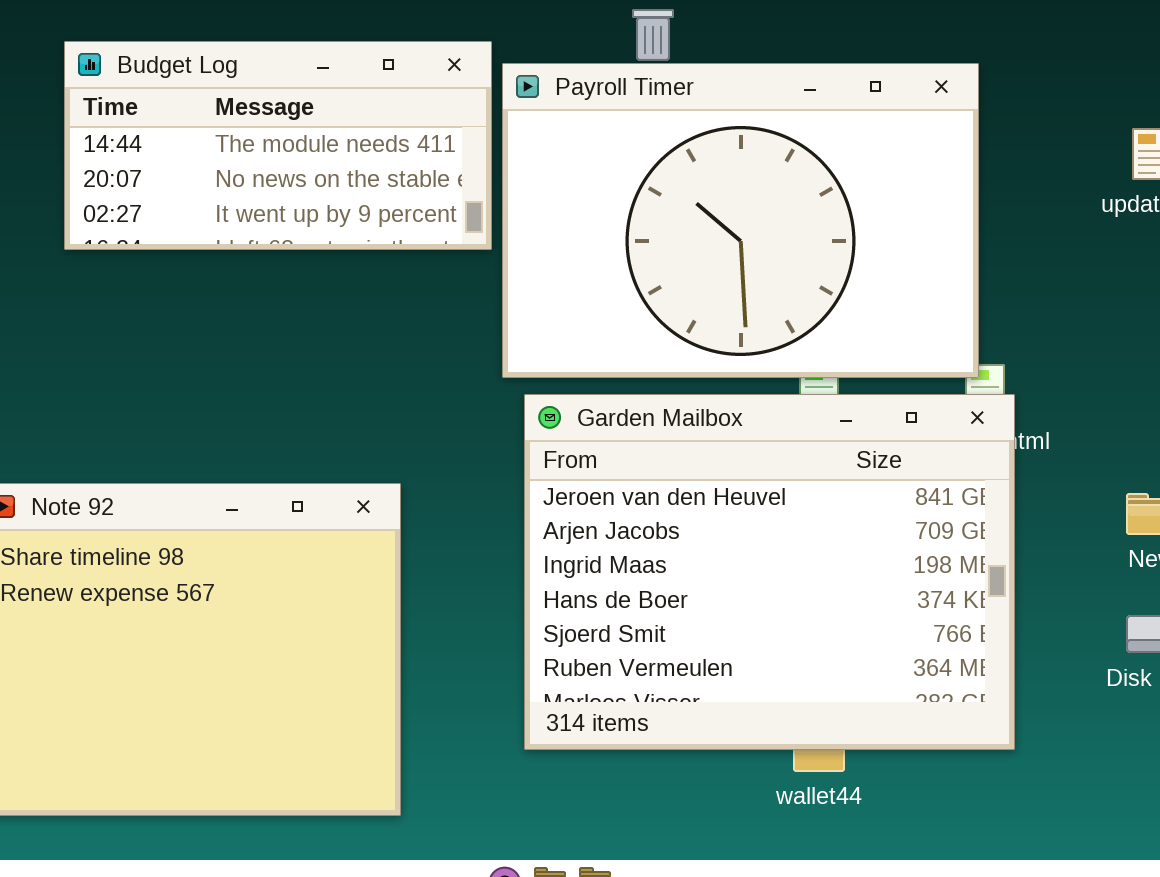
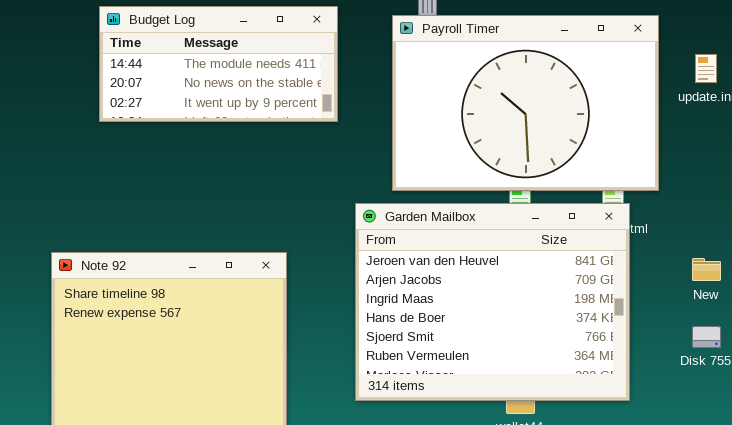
Payroll Timer: [502,63,979,378] -> [392,15,659,191], moved

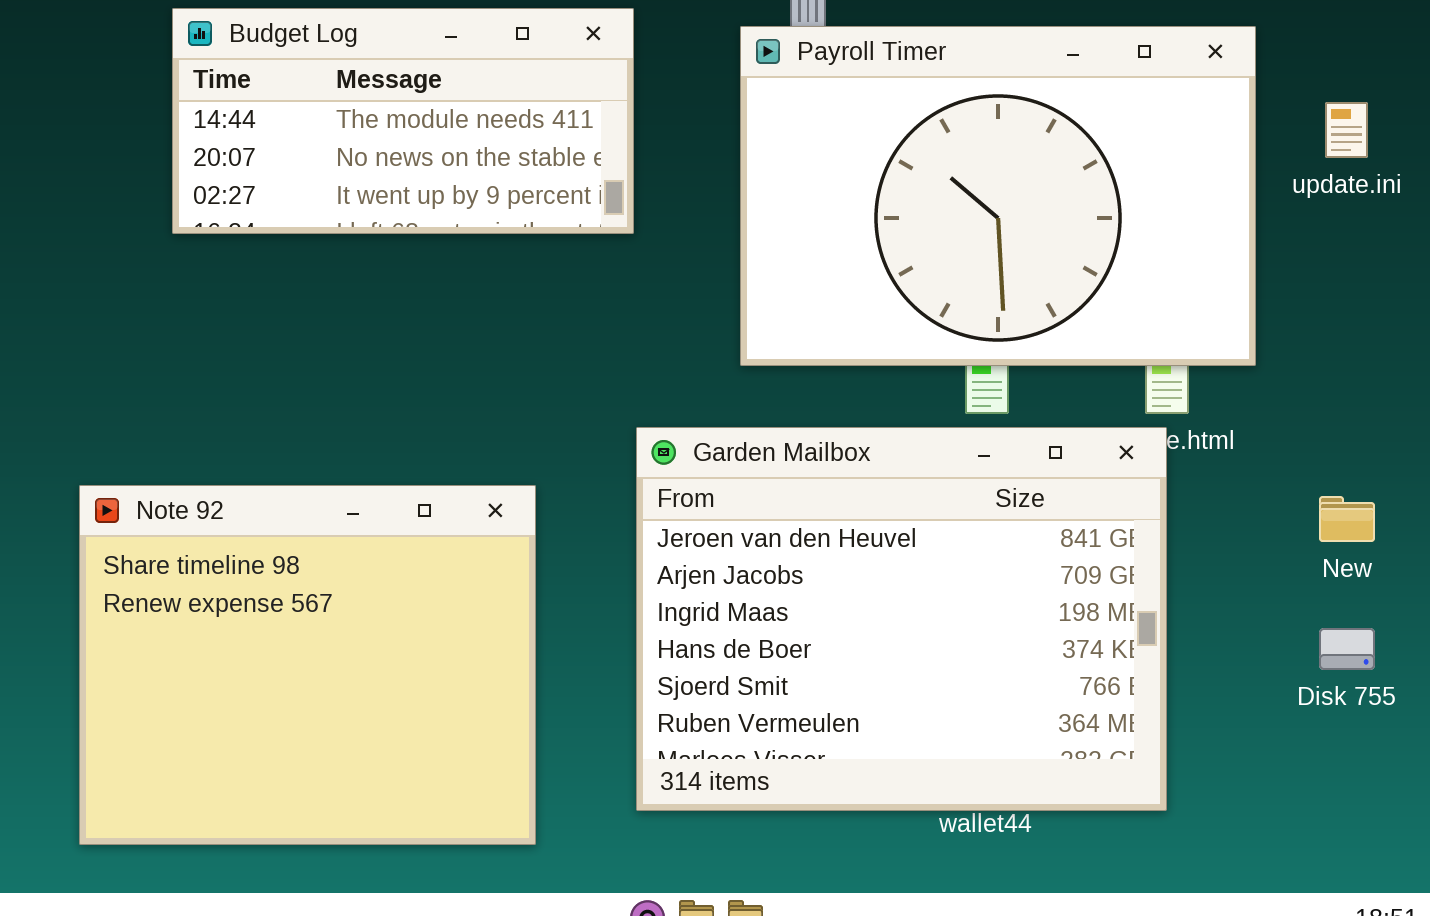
Garden Mailbox: [355,203,630,401] -> [636,427,1167,811], moved

